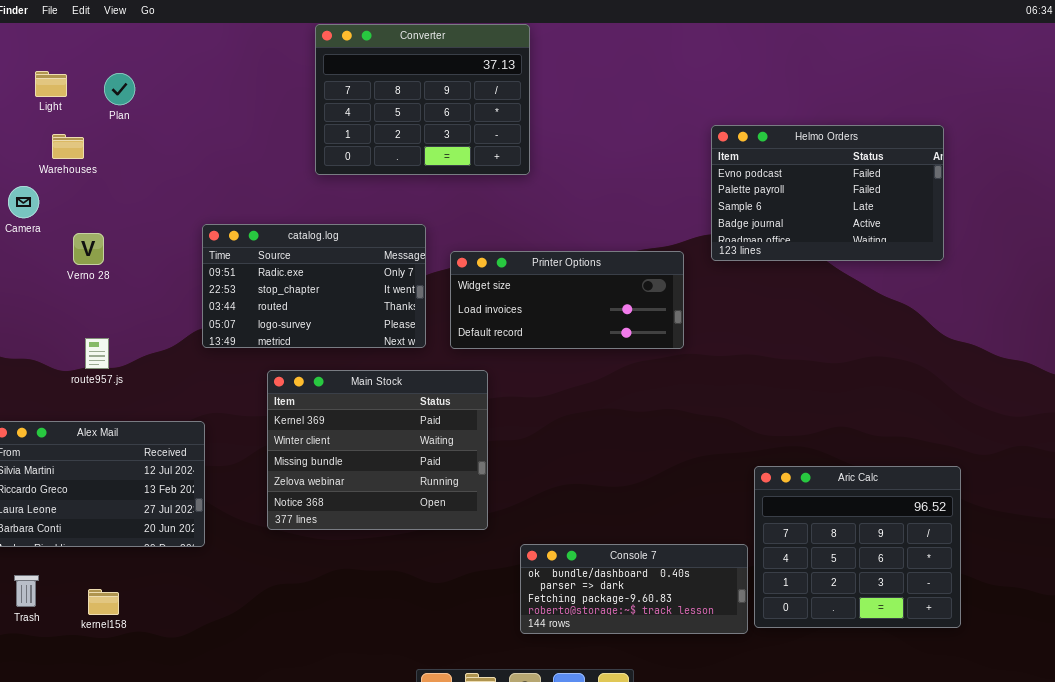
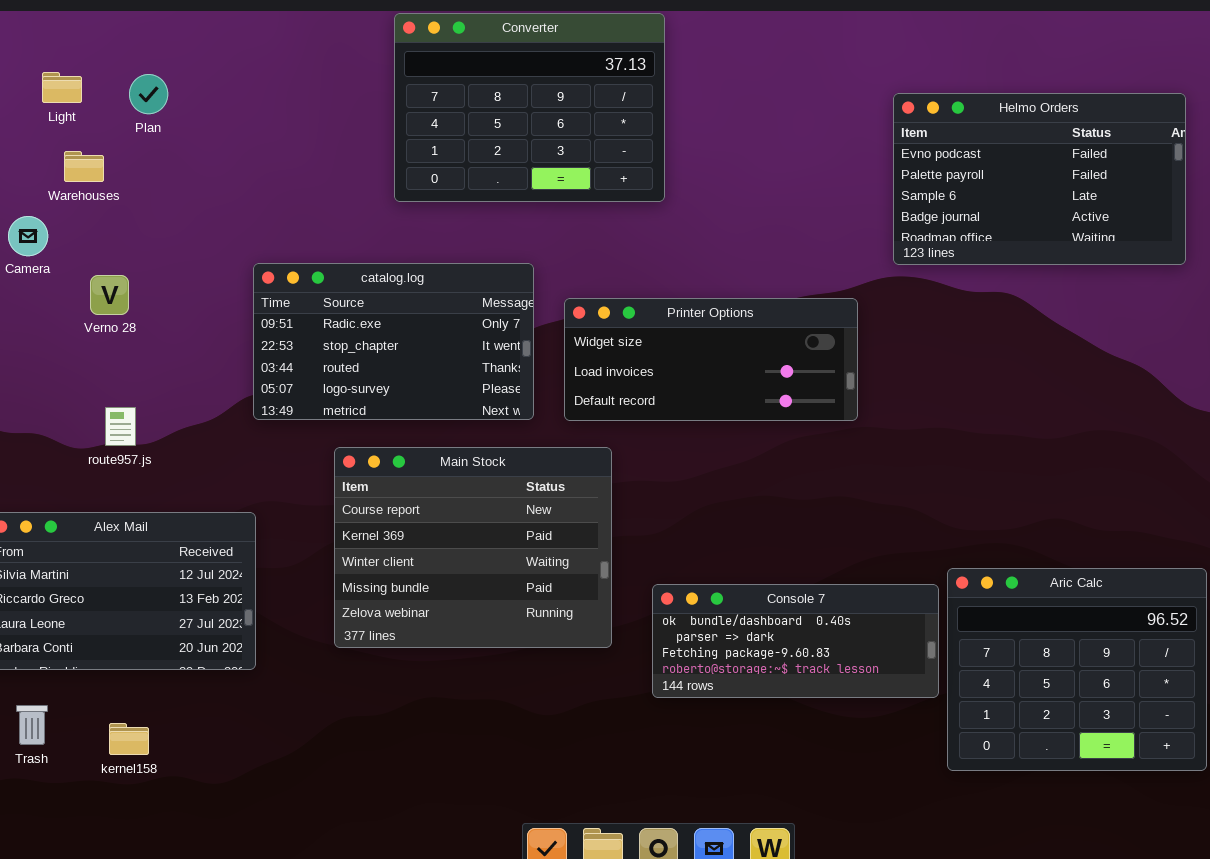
Helmo Orders: [711,125,944,261] -> [893,93,1186,265], moved
Main Stock: [267,370,488,530] -> [334,447,612,648], scrolled up 1 row
Console 7: [520,544,748,634] -> [652,584,939,698], moved

